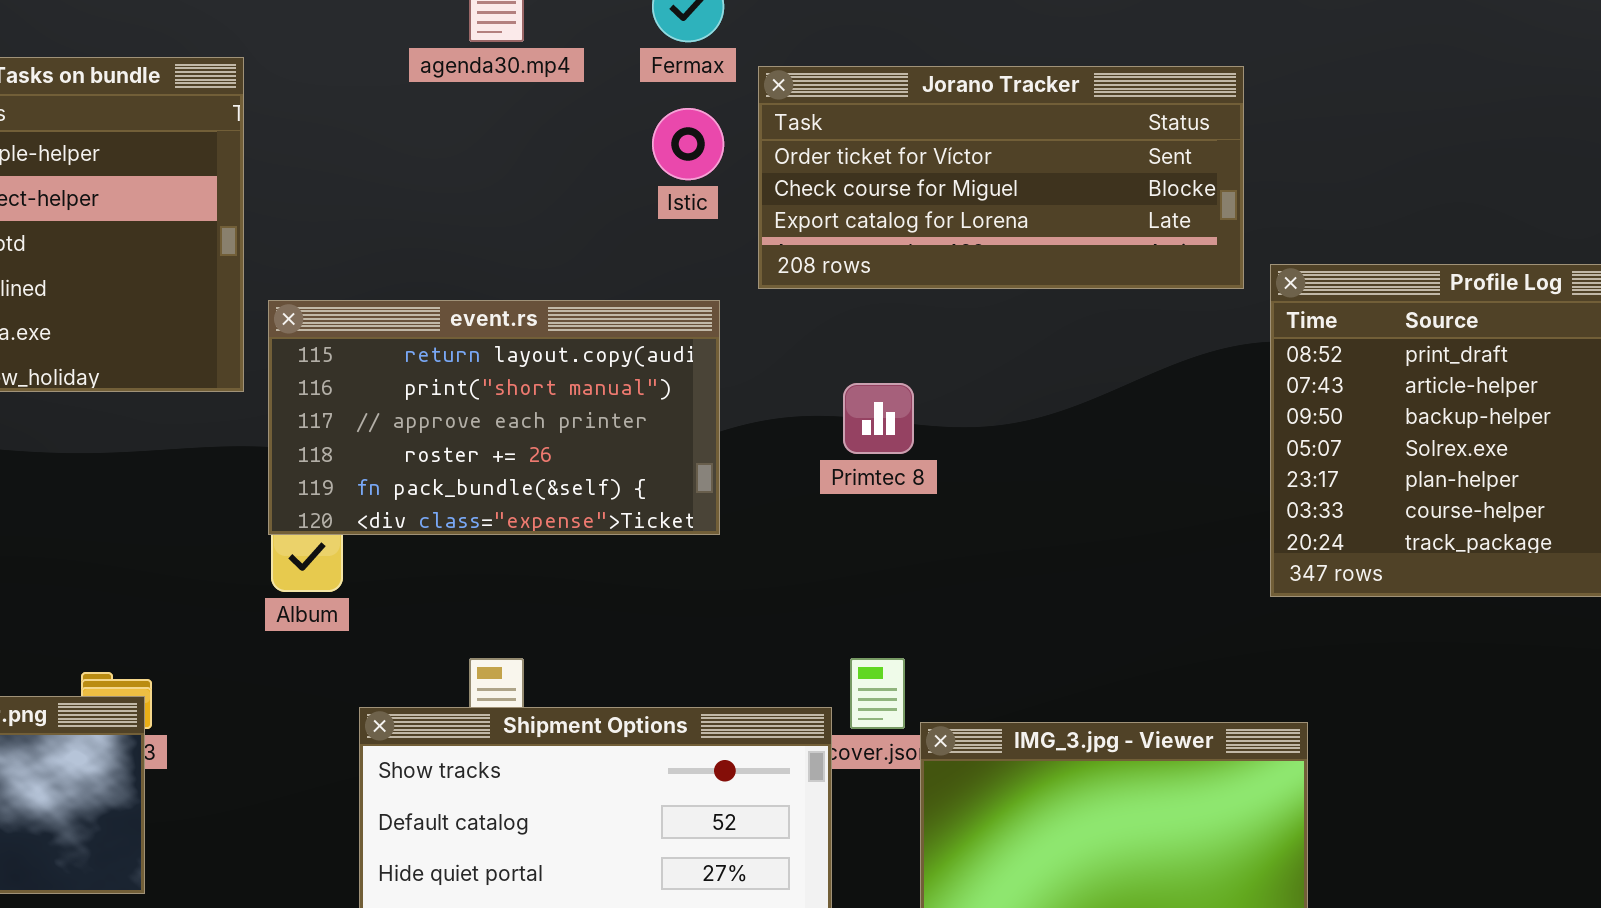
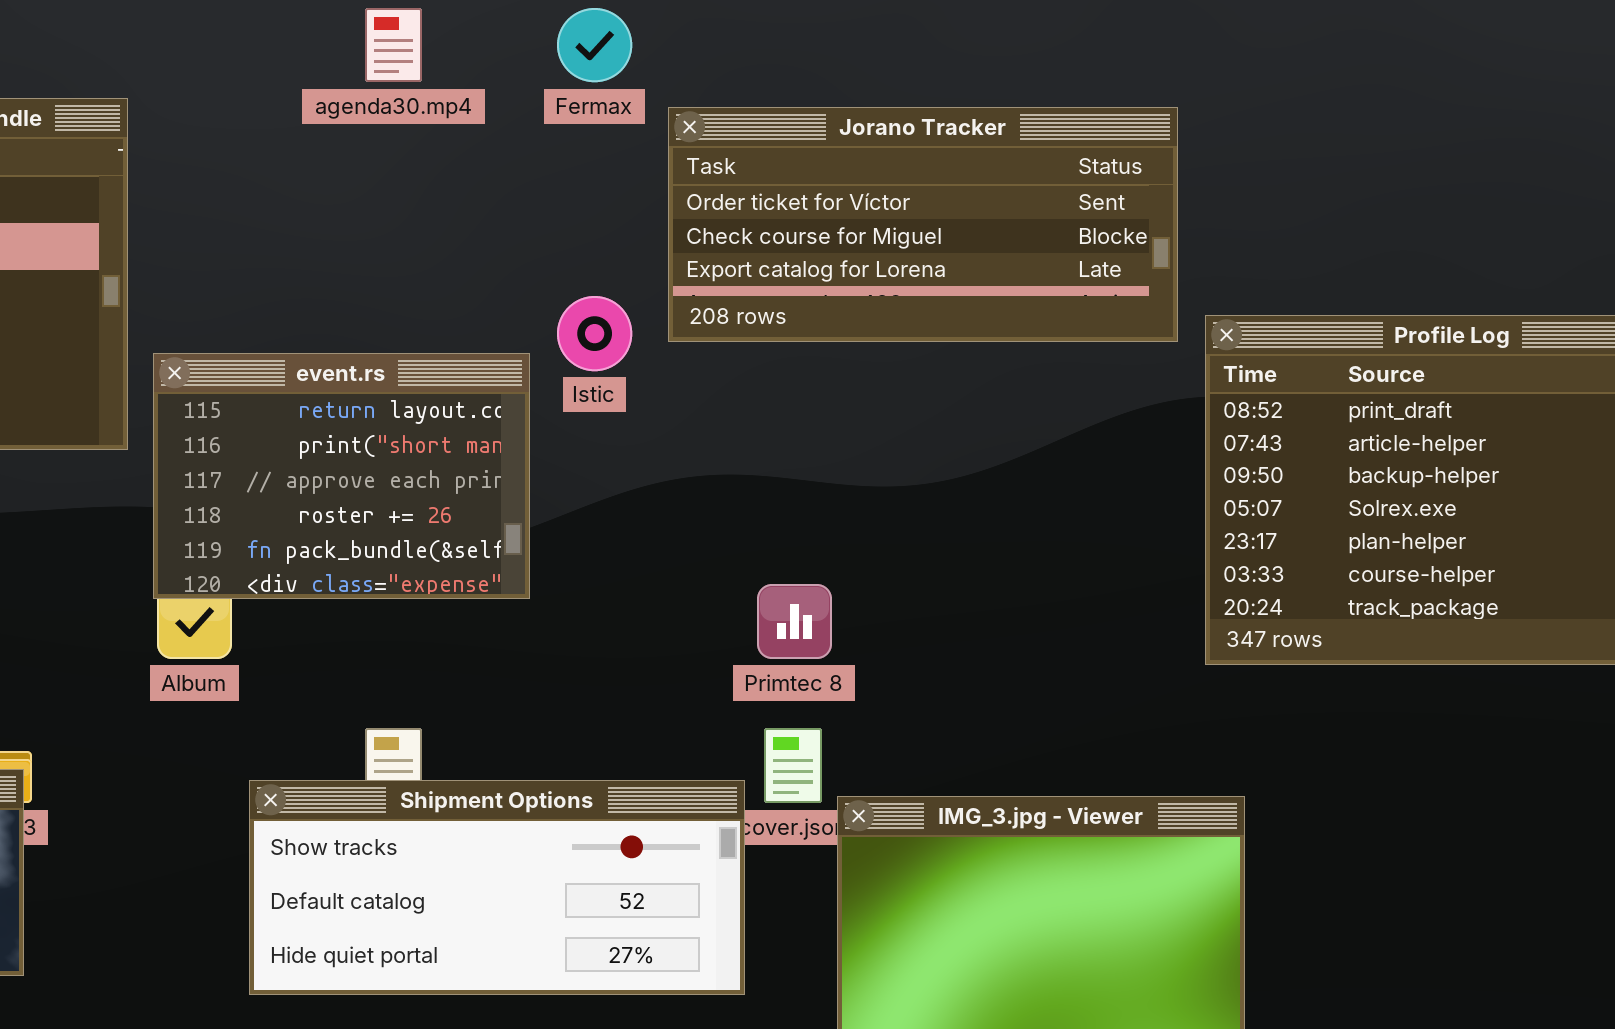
Istic: [652,108,724,180] -> [557,296,632,371], moved
event.rs: [268,300,720,535] -> [153,353,530,599], resized
Primtec 8: [843,383,914,454] -> [757,584,832,659], moved

